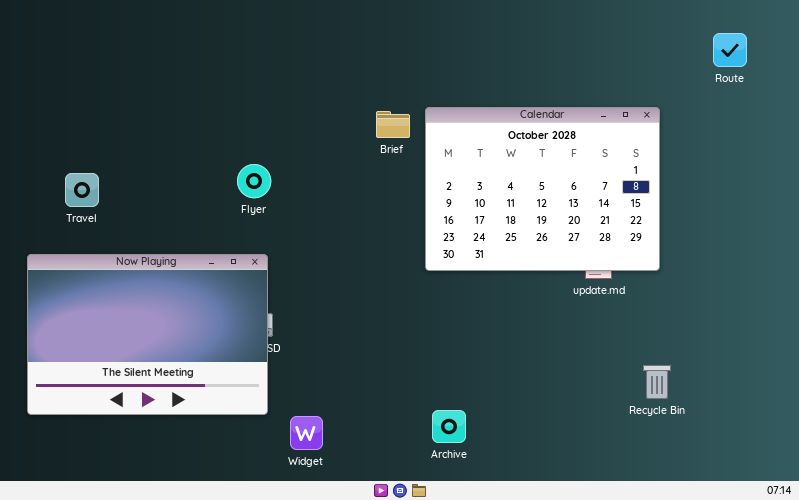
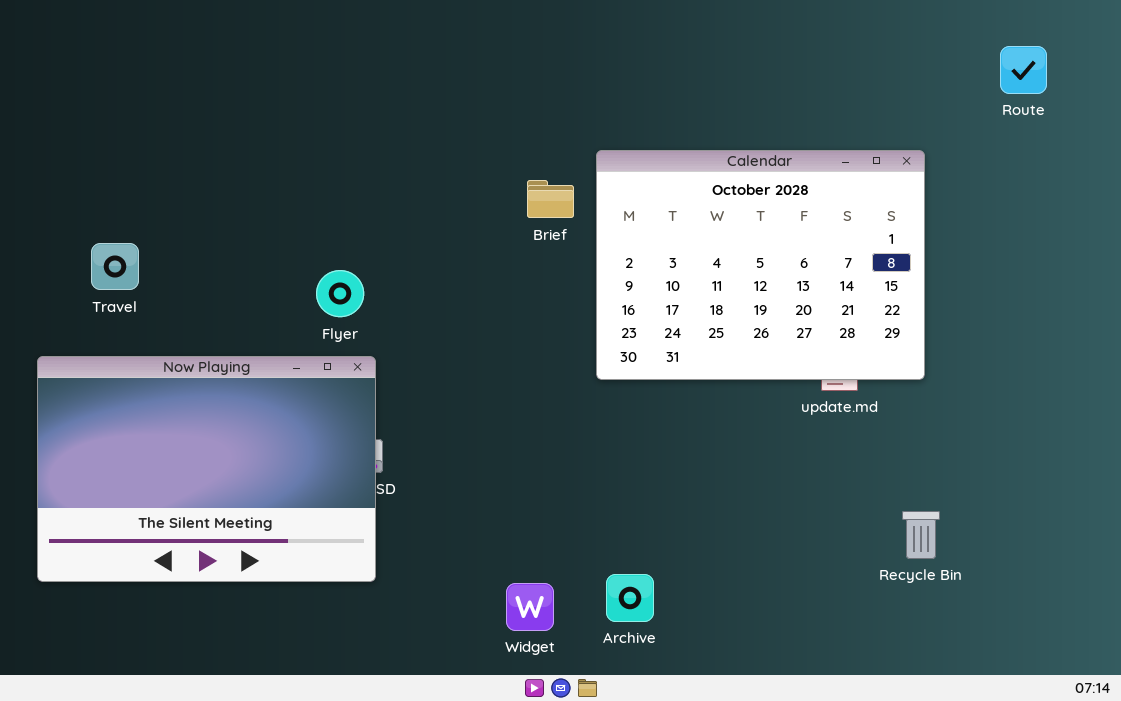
Brief: [376,111,410,138] -> [527,180,574,218], moved
Flyer: [237,164,271,198] -> [316,270,364,317], moved
Widget: [290,416,323,450] -> [506,583,554,631], moved

